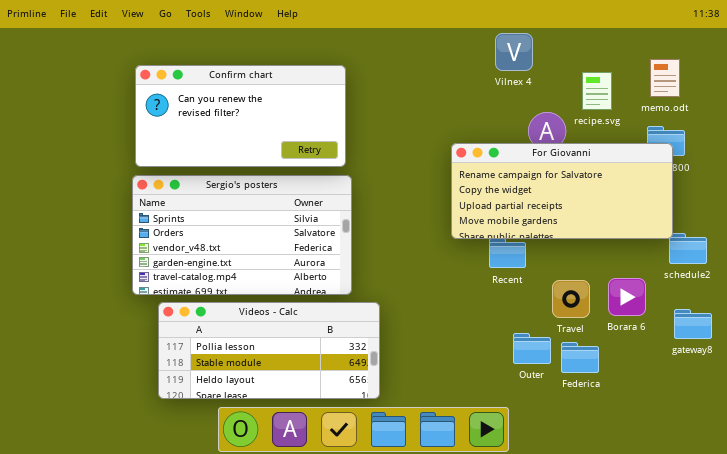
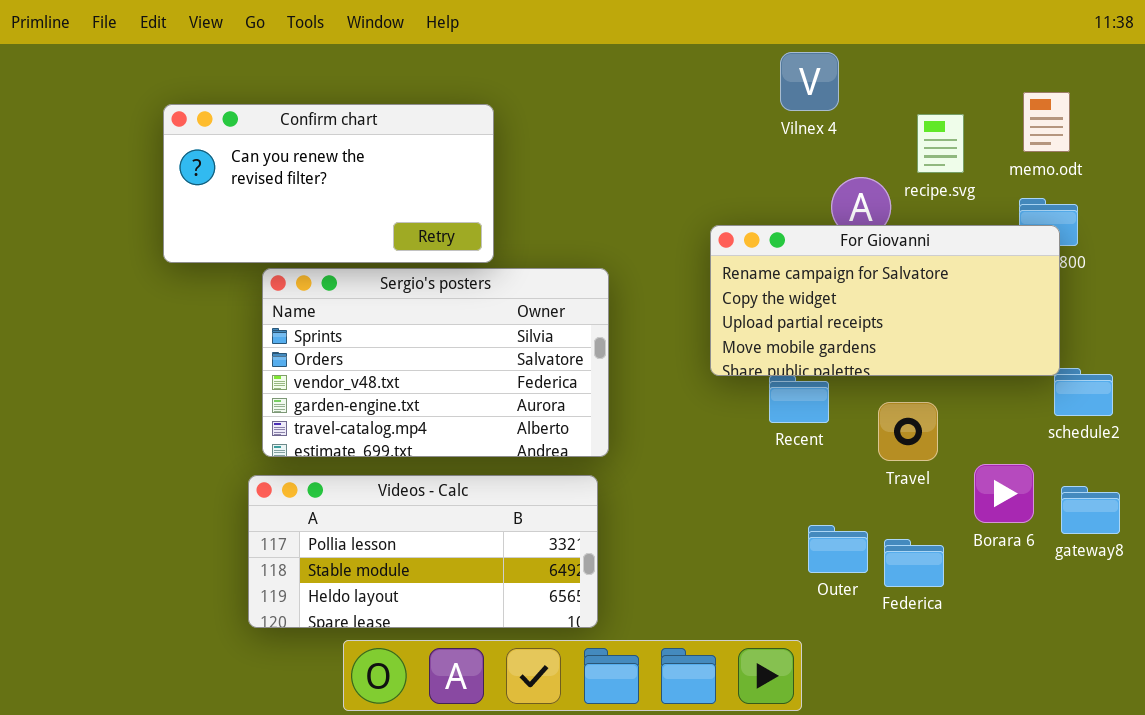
Confirm chart: [135,65,346,167] -> [163,104,494,263], moved
Sergio's posters: [132,175,352,295] -> [262,268,609,457], moved
Borara 6: [608,278,646,316] -> [974,464,1034,523], moved
Travel: [552,280,590,318] -> [878,402,938,461], moved

